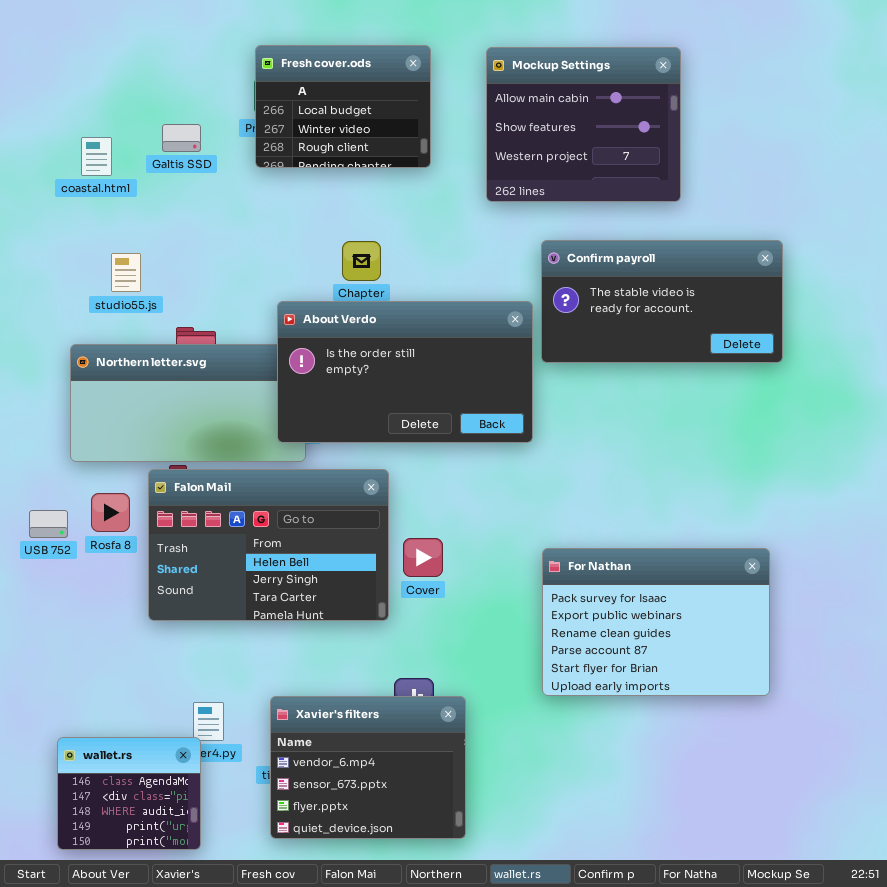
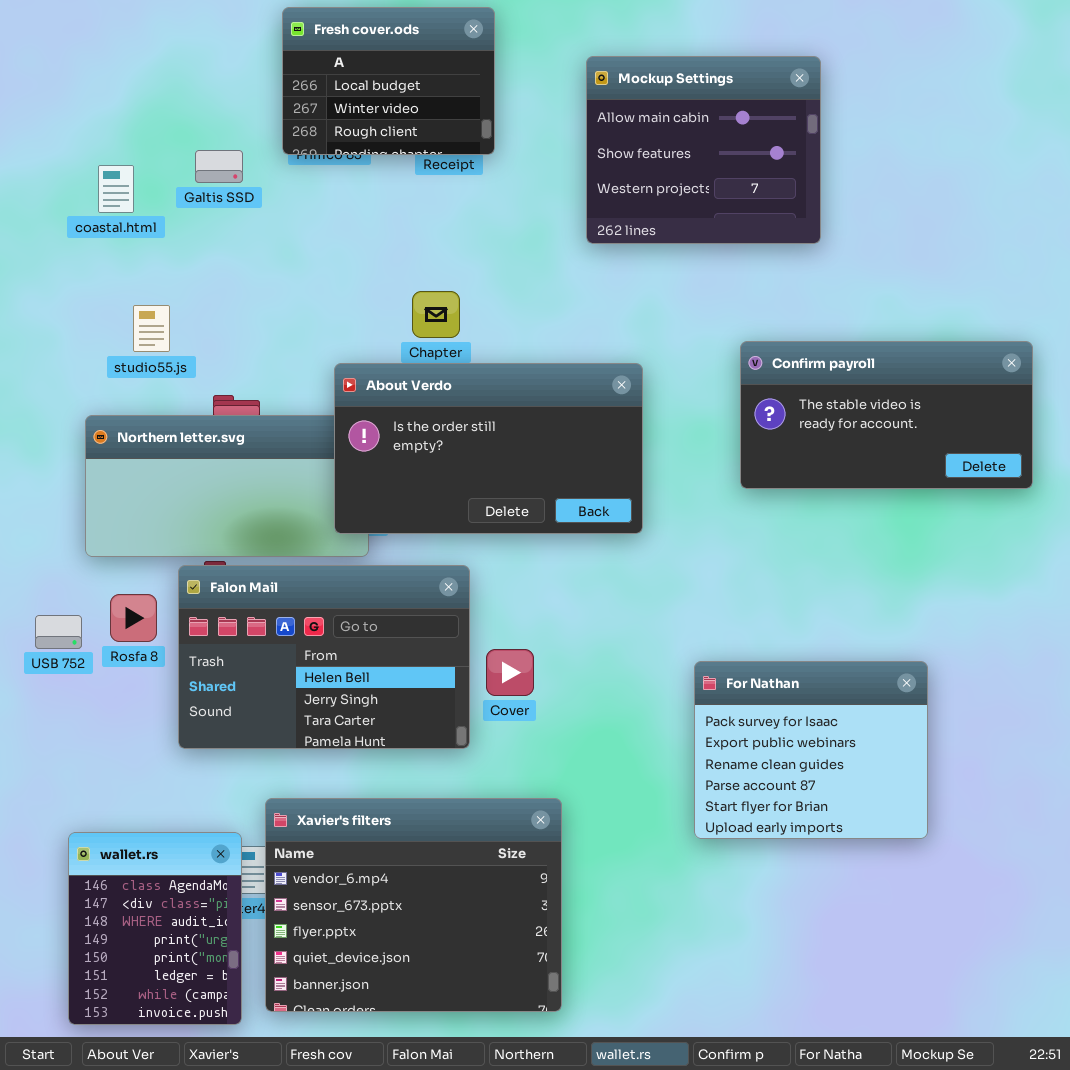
Fresh cover.ods: [255,45,431,168] -> [282,7,495,155], moved
Confirm payroll: [541,240,783,363] -> [740,341,1033,489], moved
For Nathan: [542,548,770,696] -> [694,661,928,839], resized
Xavier's filters: [270,696,466,839] -> [265,798,562,1012], resized
wallet.rs: [57,737,201,850] -> [68,832,242,1025], resized

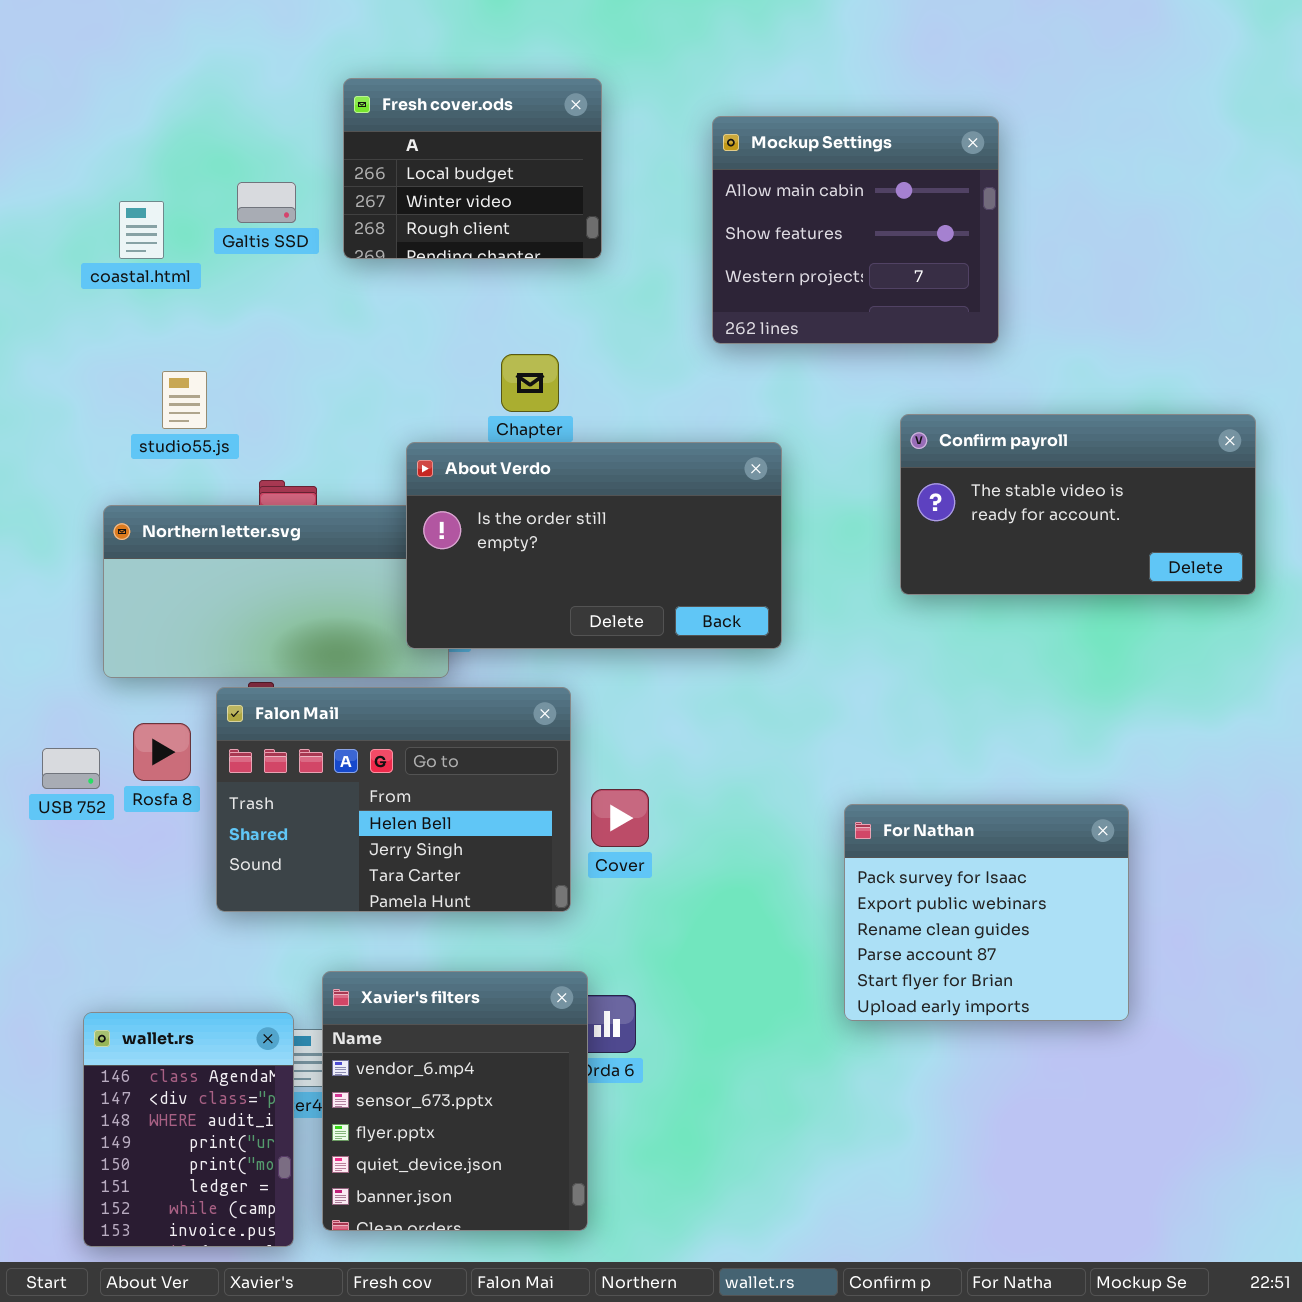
Fresh cover.ods: [282,7,495,155] -> [343,78,602,259], moved
Mockup Settings: [586,56,821,244] -> [712,116,999,344], moved
Xavier's filters: [265,798,562,1012] -> [322,971,588,1231], resized

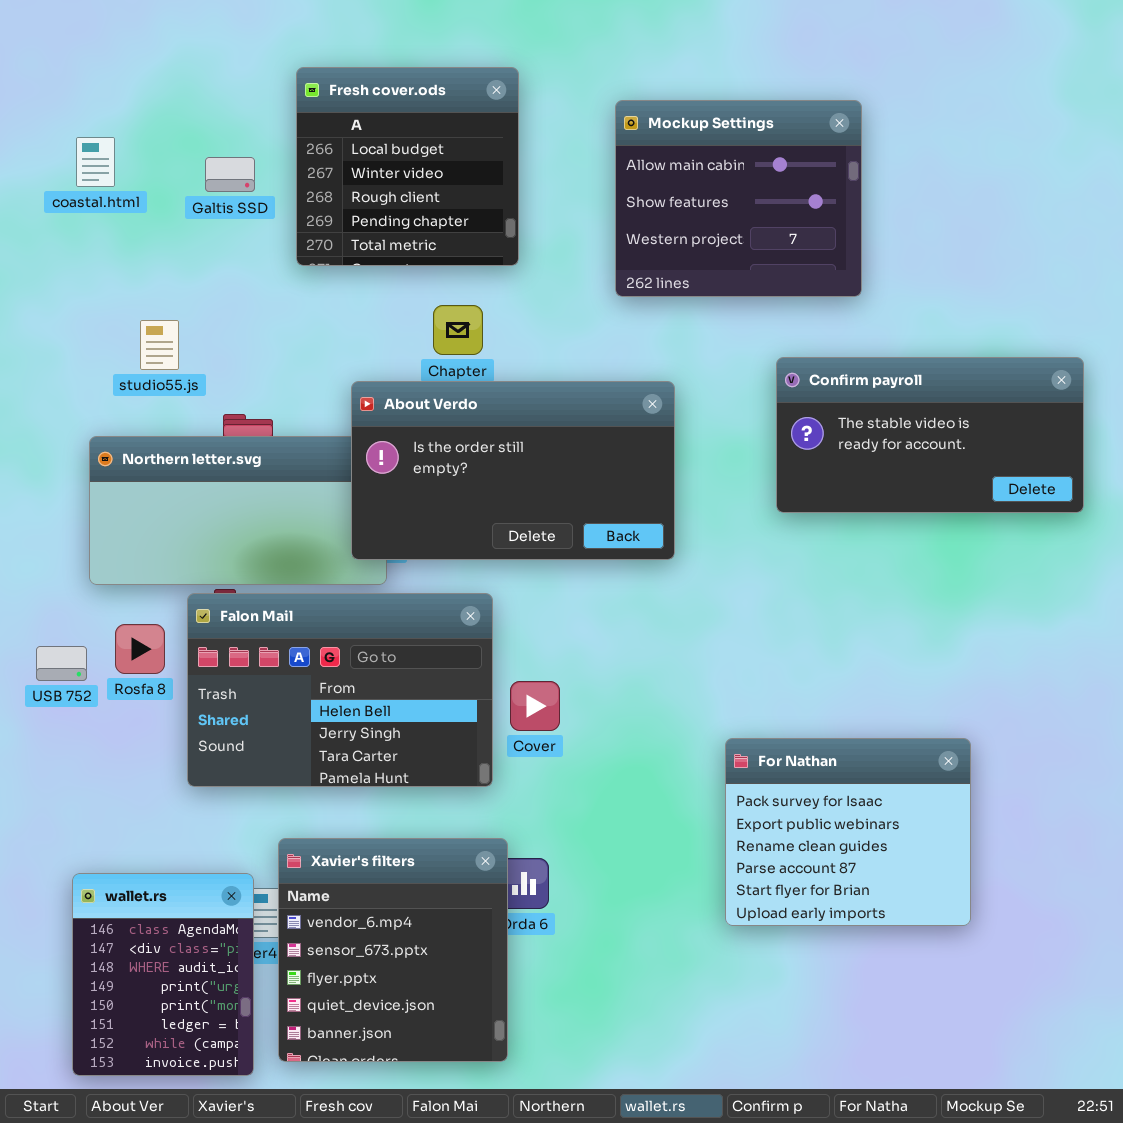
Fresh cover.ods: [343,78,602,259] -> [296,67,519,266], resized
coastal.html: [119,201,164,259] -> [76,137,115,187], moved
For Nathan: [844,804,1129,1021] -> [725,738,971,926], moved

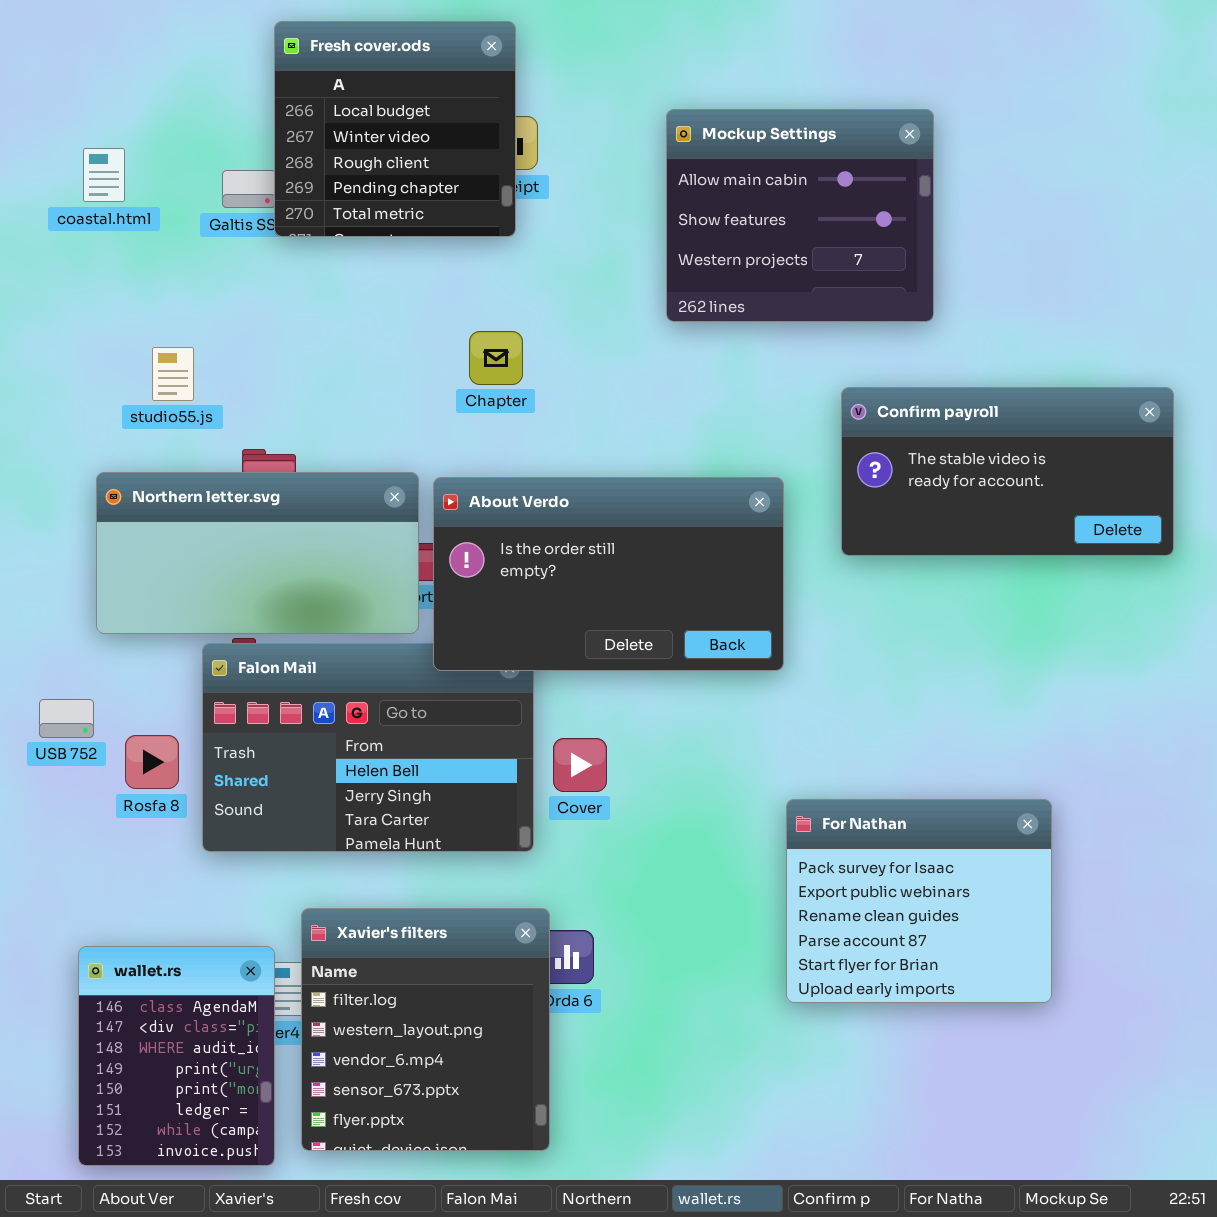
Fresh cover.ods: [296,67,519,266] -> [274,21,516,237], moved
About Verdo: [351,381,675,560] -> [433,477,784,671], moved
Rosfa 8: [115,624,165,674] -> [125,735,179,789], moved
Xavier's filters: [278,838,508,1062] -> [301,908,550,1151], scrolled up 2 rows

